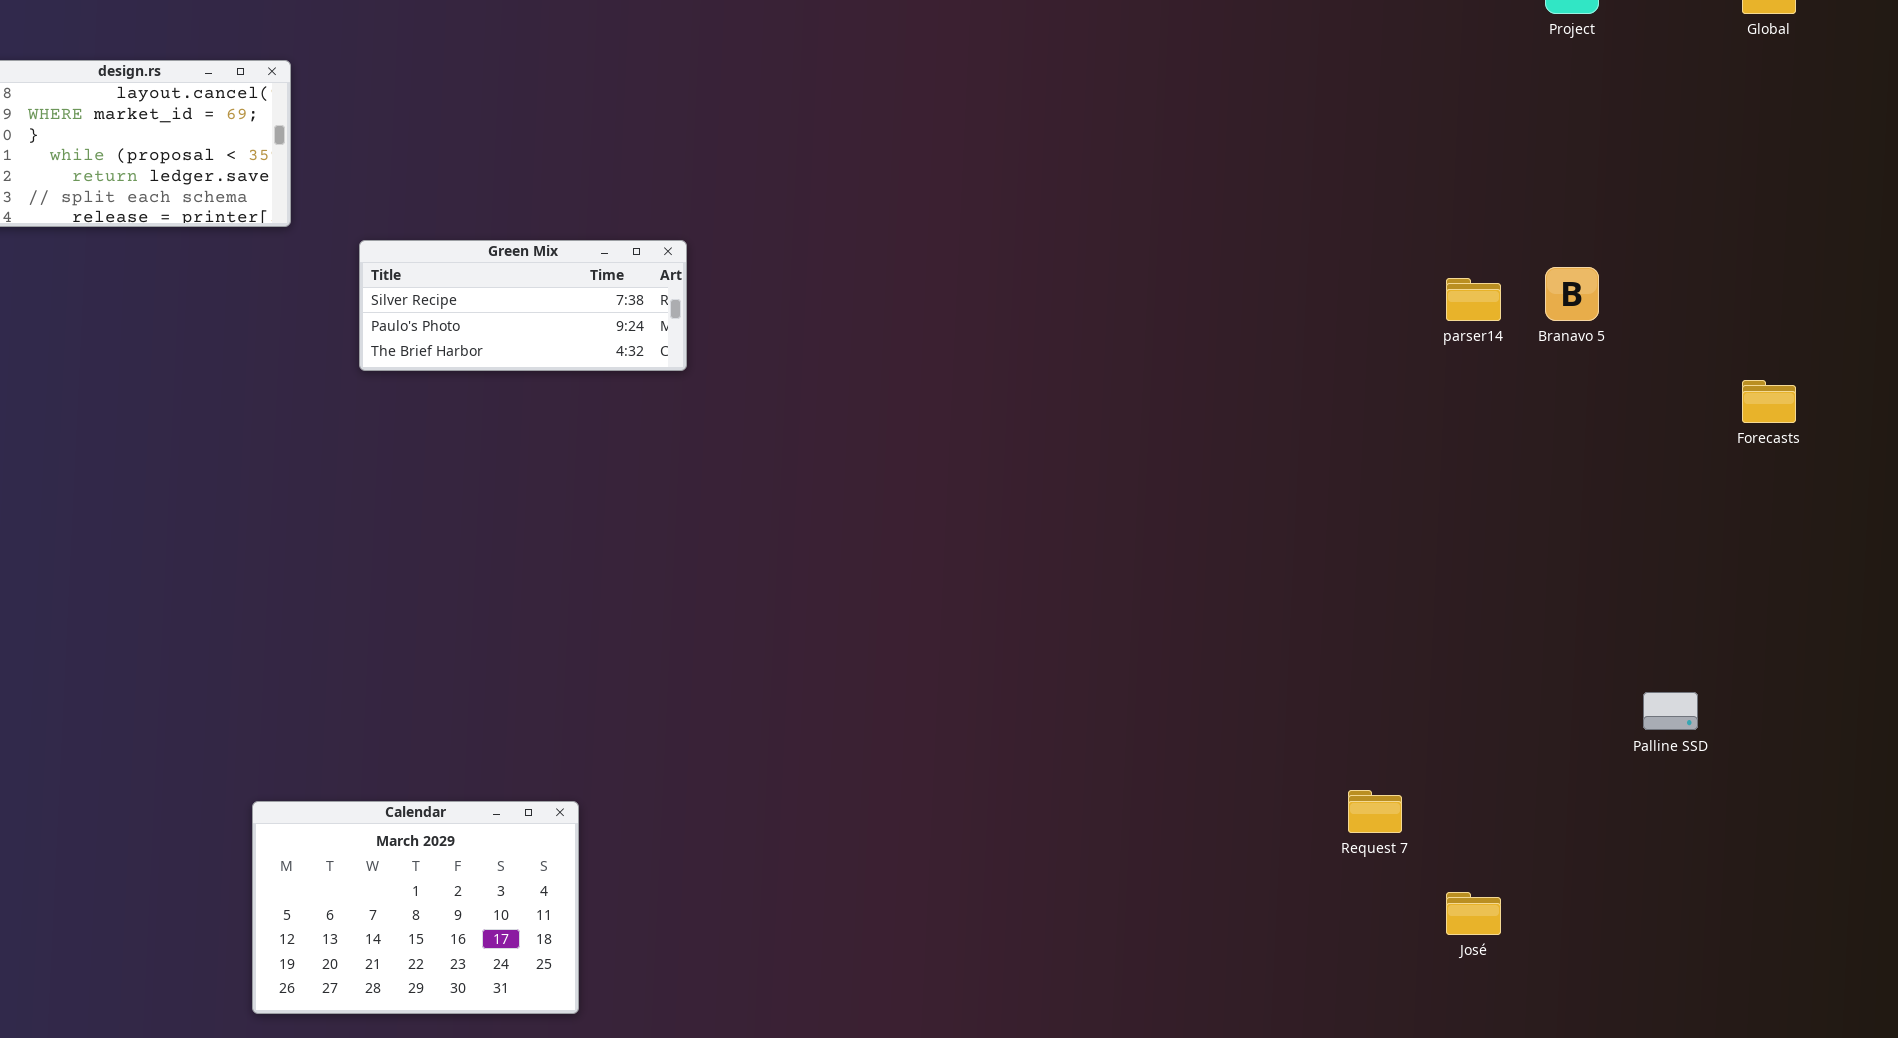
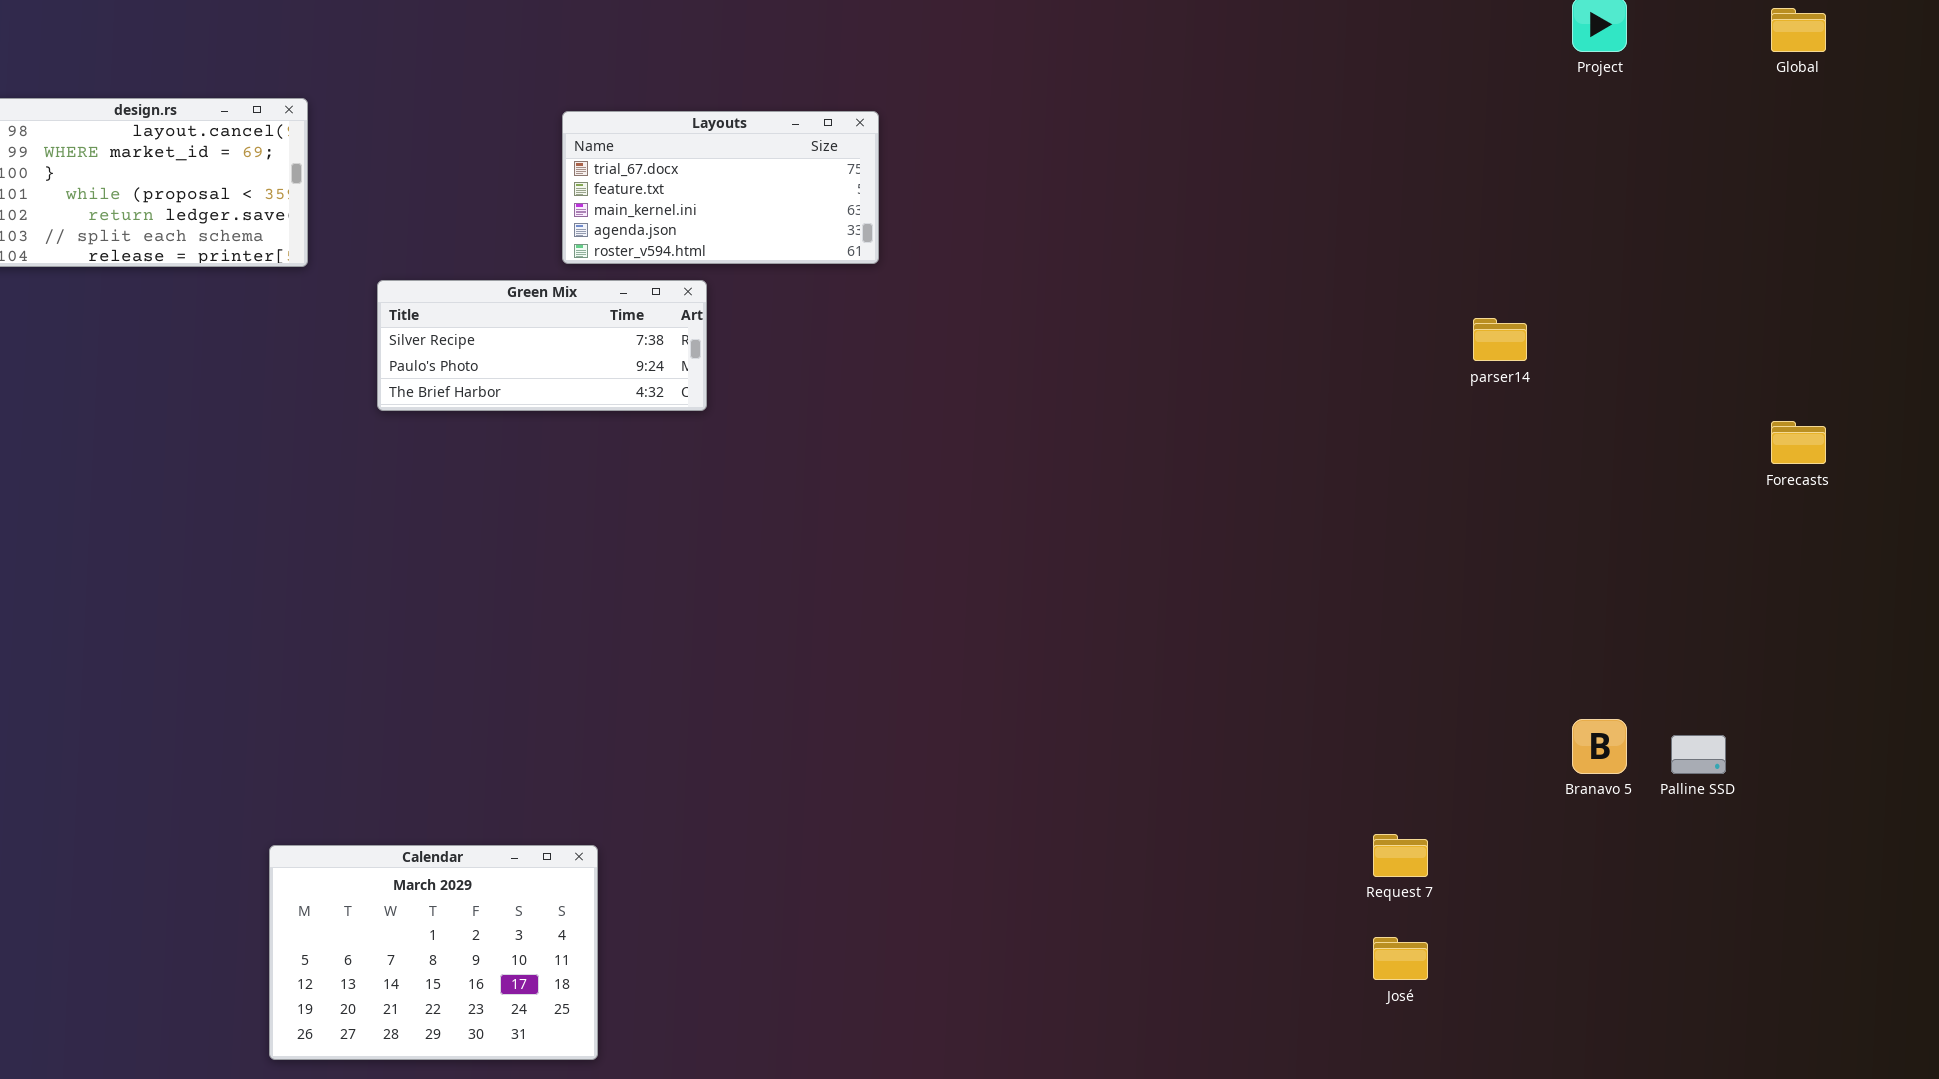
Layouts: none -> [562,111,879,264], opened
Branavo 5: [1545,267,1599,321] -> [1572,719,1627,774], moved
José: [1446,892,1501,935] -> [1373,937,1428,980], moved

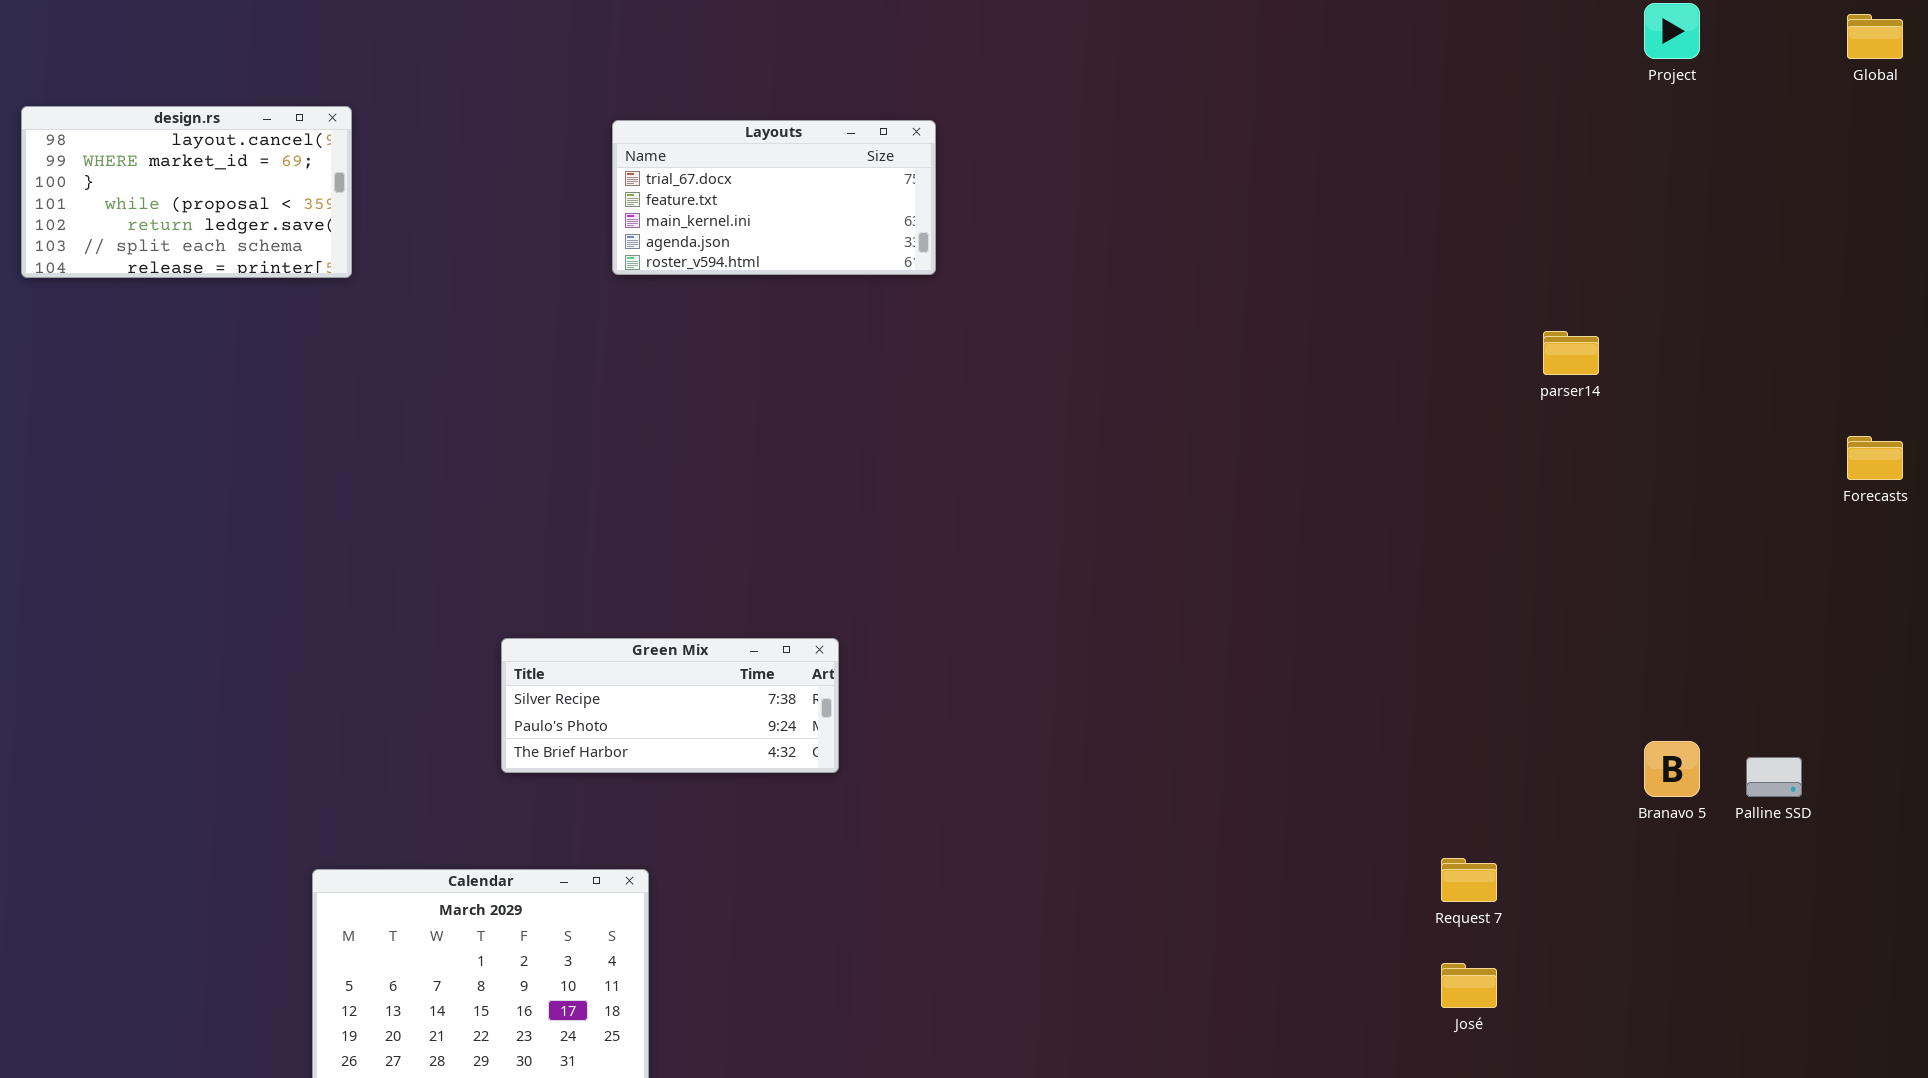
Green Mix: [377,280,707,411] -> [501,638,839,773], moved

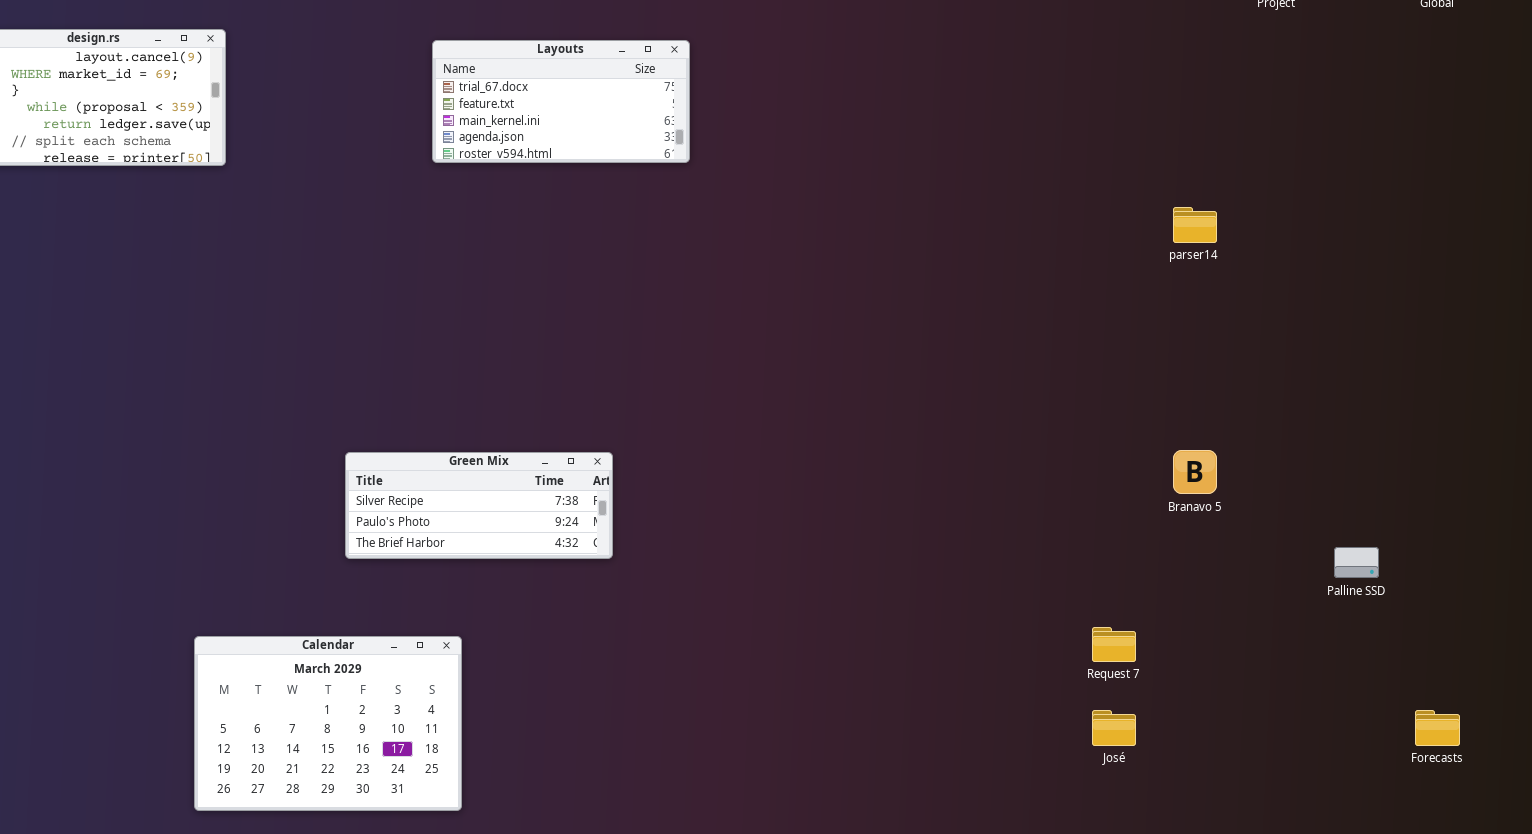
Forecasts: [1847,436,1903,480] -> [1415,710,1460,746], moved
Branavo 5: [1644,741,1700,797] -> [1173,450,1217,494], moved

